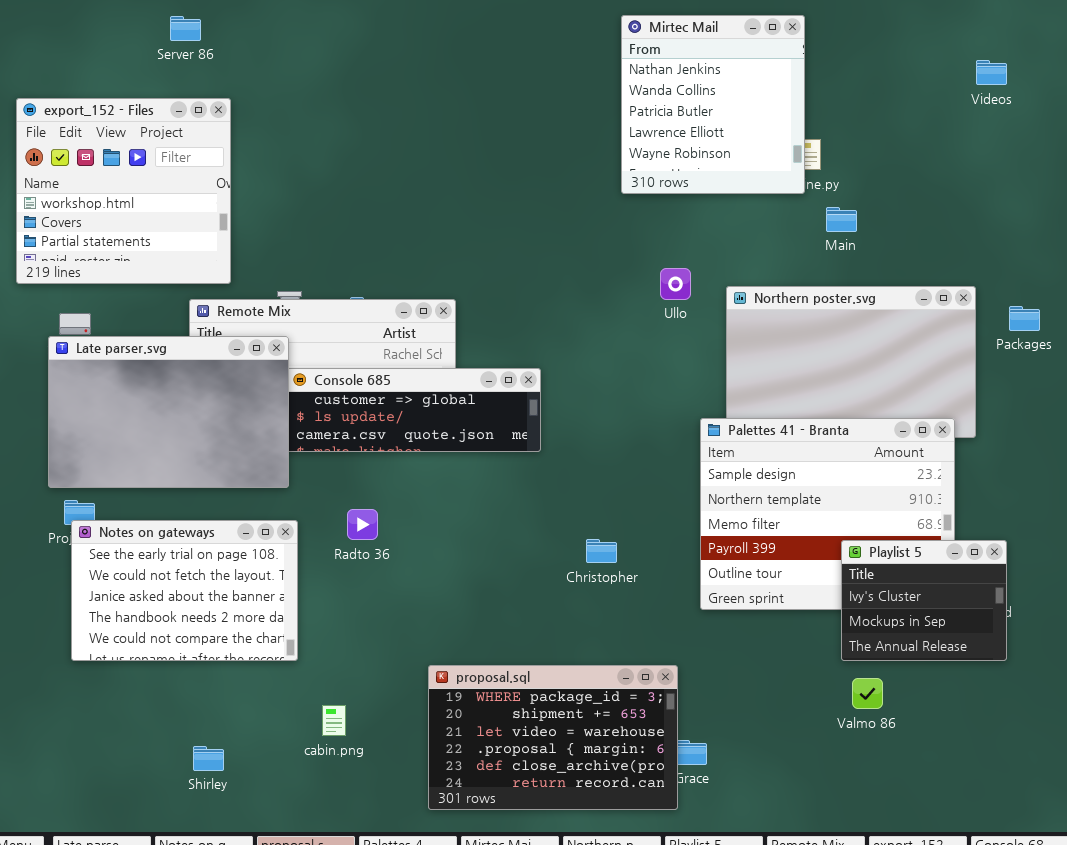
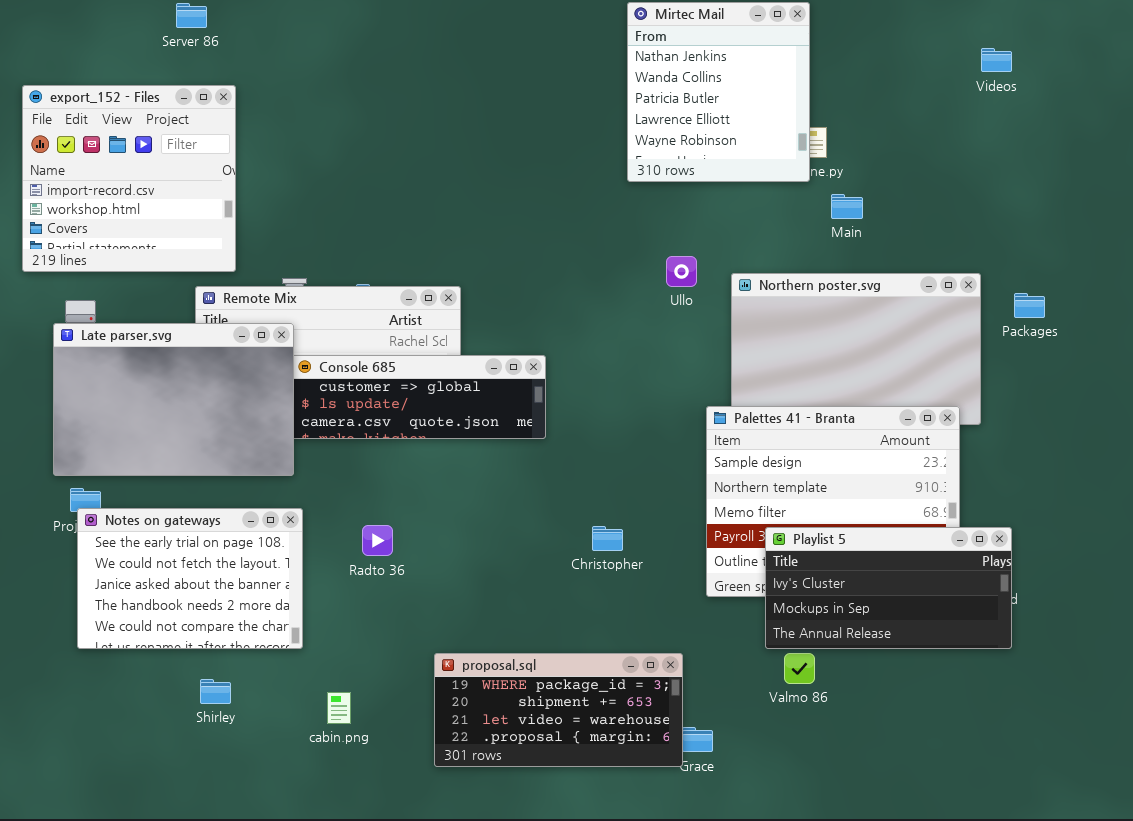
export_152 - Files: [16,98,231,284] -> [22,85,236,272], scrolled up 1 row
Radto 36: [347,509,378,540] -> [362,525,393,556], moved
Playlist 5: [841,540,1007,661] -> [765,527,1012,649], resized
proposal.sql: [428,665,678,810] -> [434,653,683,767], resized
Valmo 86: [852,678,883,709] -> [784,653,815,684], moved
Shirley: [193,746,224,771] -> [200,679,231,704], moved

